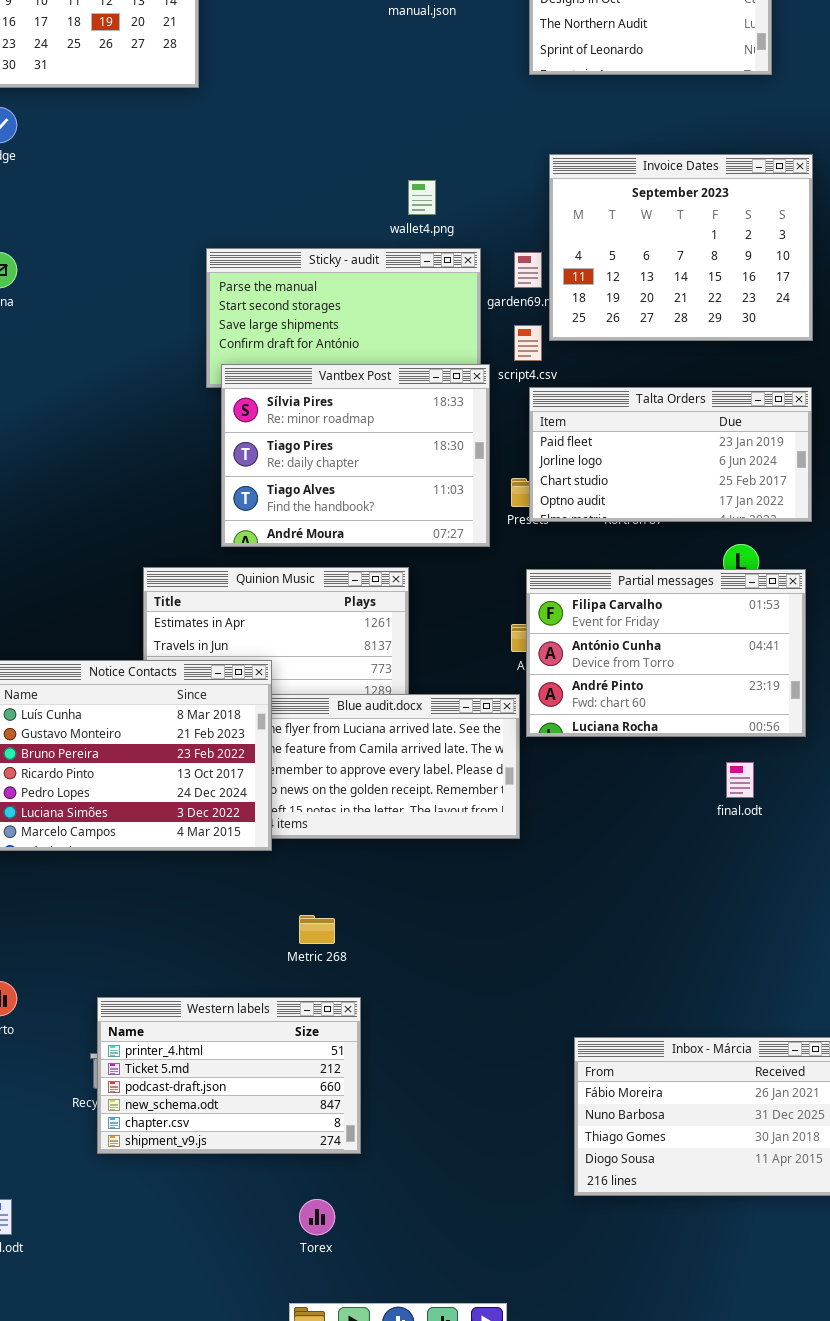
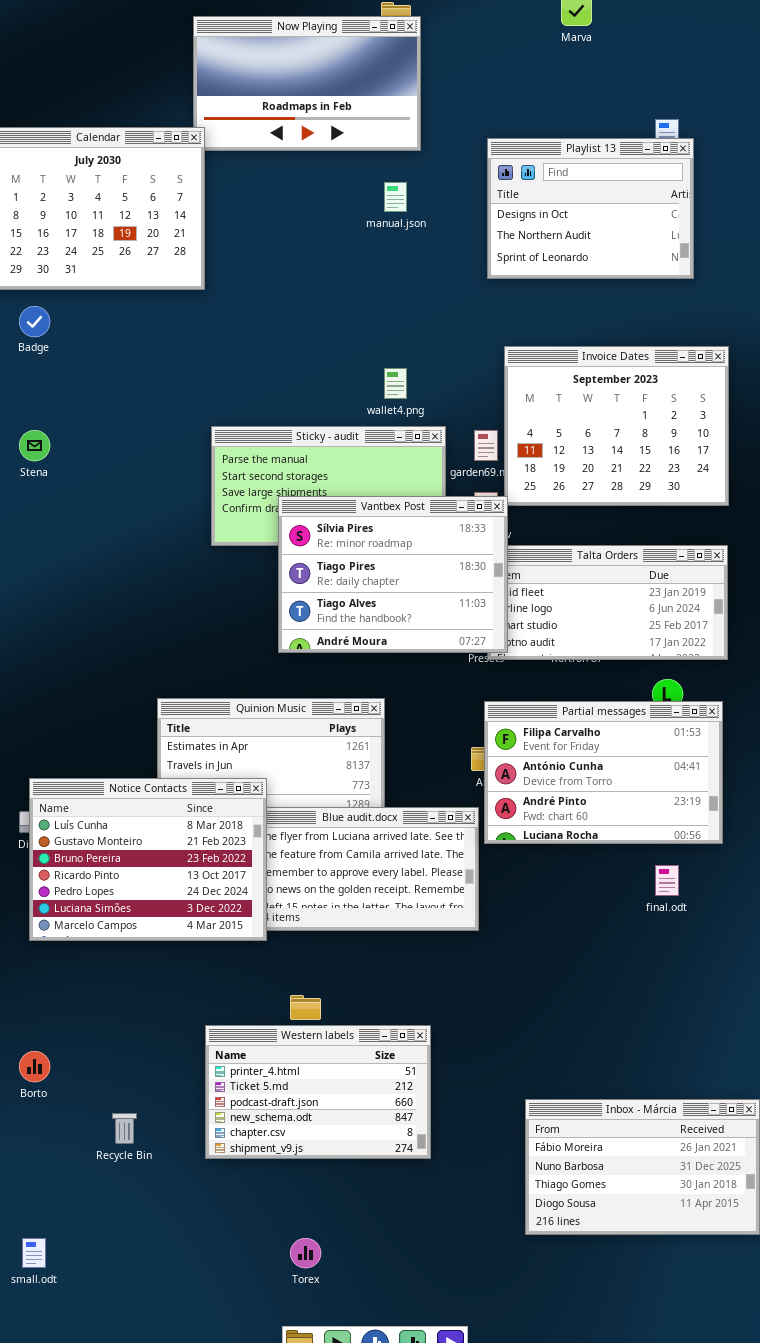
Vantbex Post: [221,364,490,547] -> [278,496,508,653], moved
Western labels: [97,997,361,1154] -> [205,1025,431,1159], moved

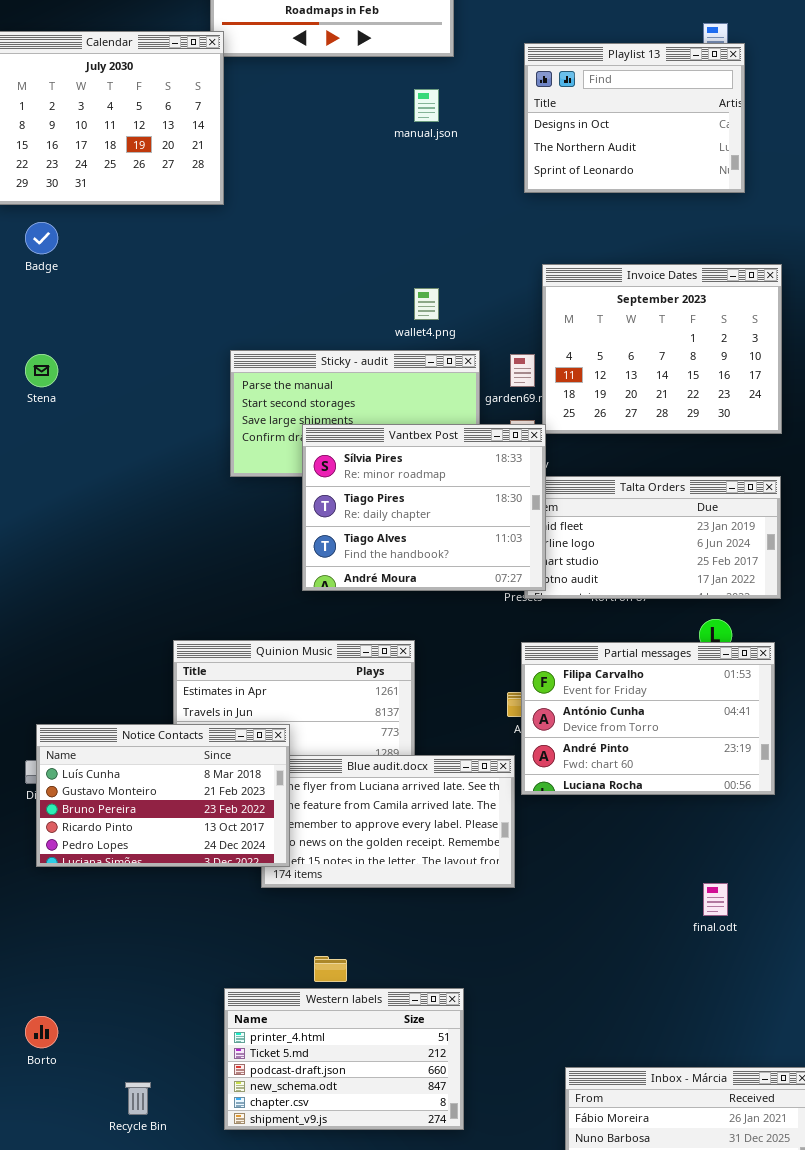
Notice Contacts: [29,778,267,941] -> [36,724,290,867], resized
final.odt: [655,865,679,896] -> [703,883,728,916], moved

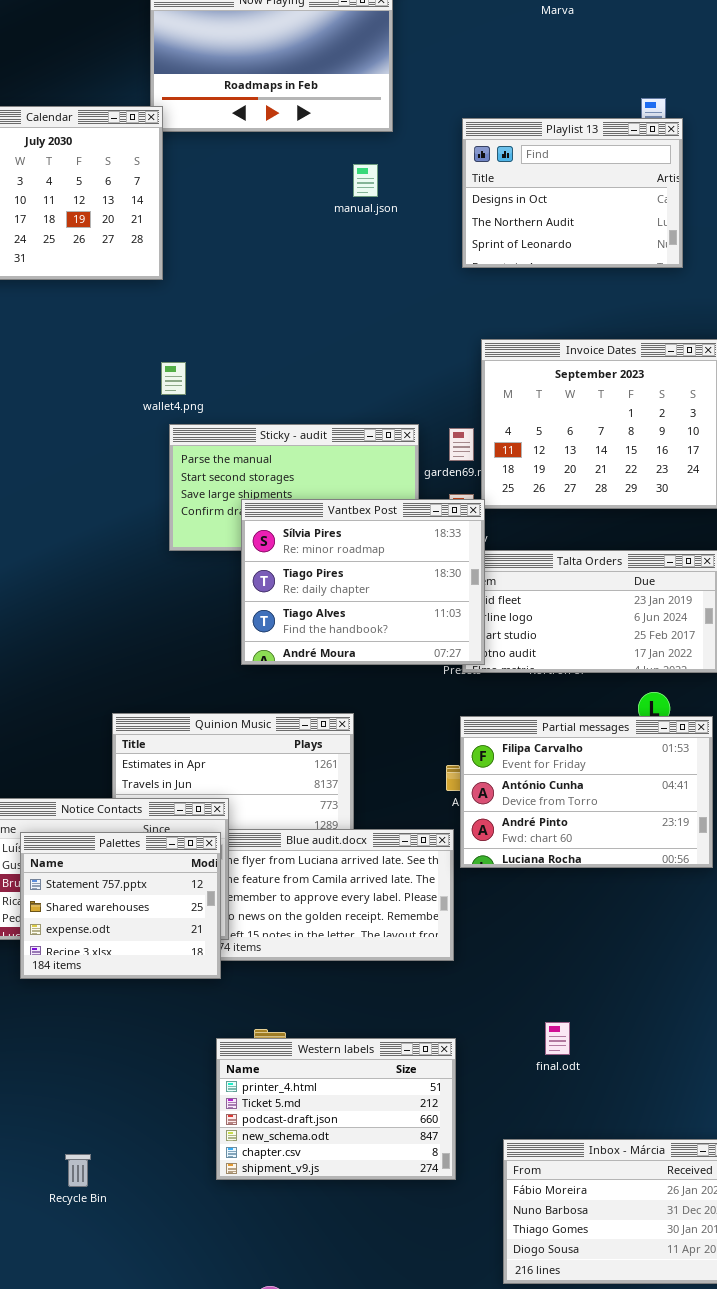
wallet4.png: [414,288,439,320] -> [161,362,186,395], moved
Palettes: none -> [20,832,221,979], opened
final.odt: [703,883,728,916] -> [545,1022,570,1055], moved
Western labels: [224,988,464,1130] -> [216,1038,456,1180], moved

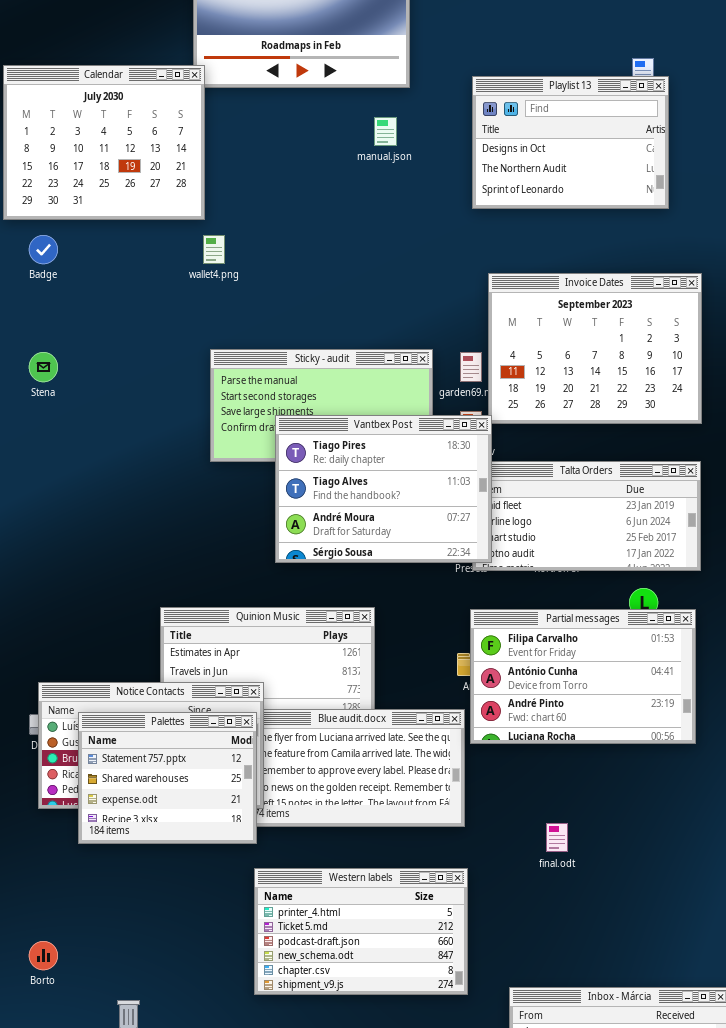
wallet4.png: [161,362,186,395] -> [203,235,225,264], moved
Vantbex Post: [241,499,485,665] -> [275,415,492,563], scrolled down 1 row
final.odt: [545,1022,570,1055] -> [546,823,568,852], moved
Western labels: [216,1038,456,1180] -> [254,868,468,995], moved

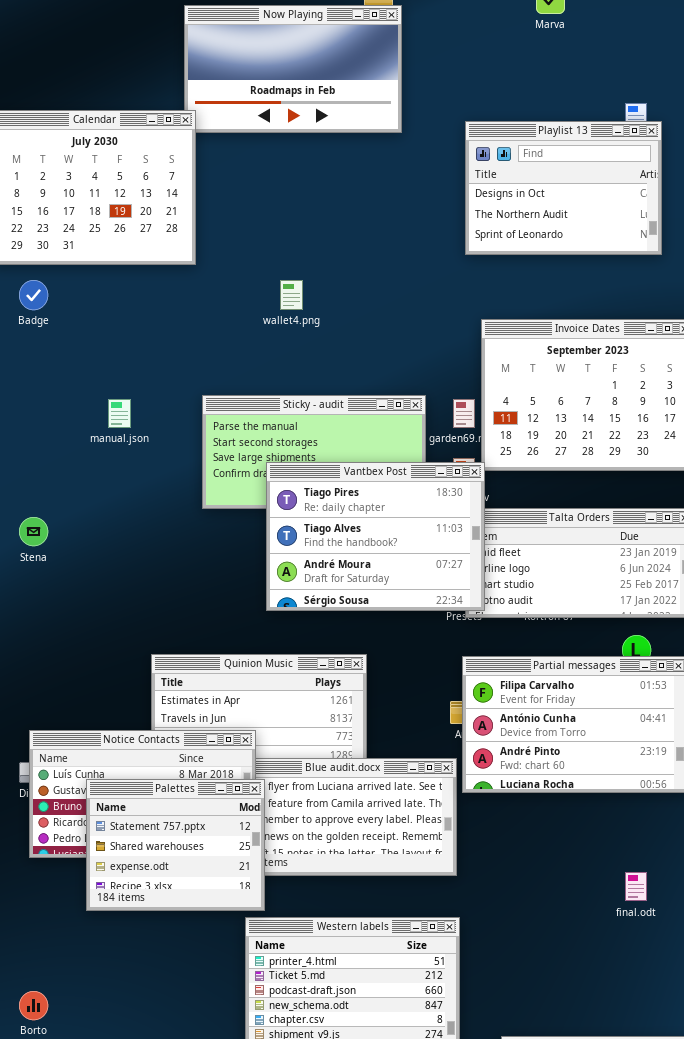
manual.json: [374,117,397,146] -> [108,399,131,428], moved
wallet4.png: [203,235,225,264] -> [280,280,303,310], moved
Stena: [29,352,58,382] -> [19,517,48,546], moved
Palettes: [78,712,257,844] -> [86,779,265,911], moved
final.odt: [546,823,568,852] -> [625,872,647,901], moved

